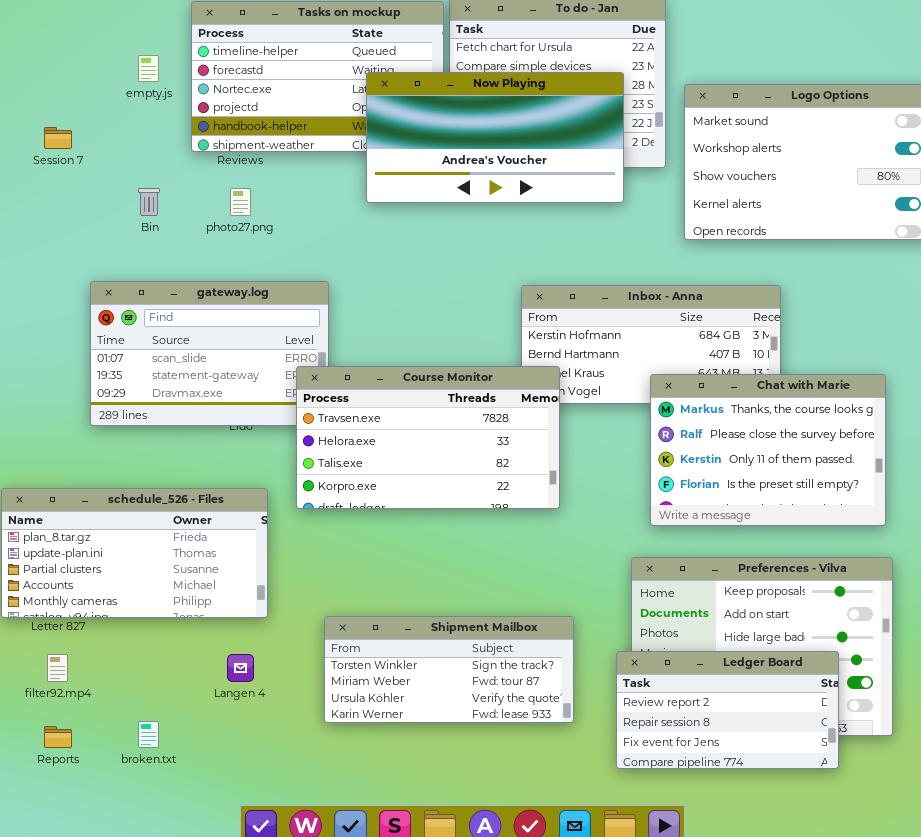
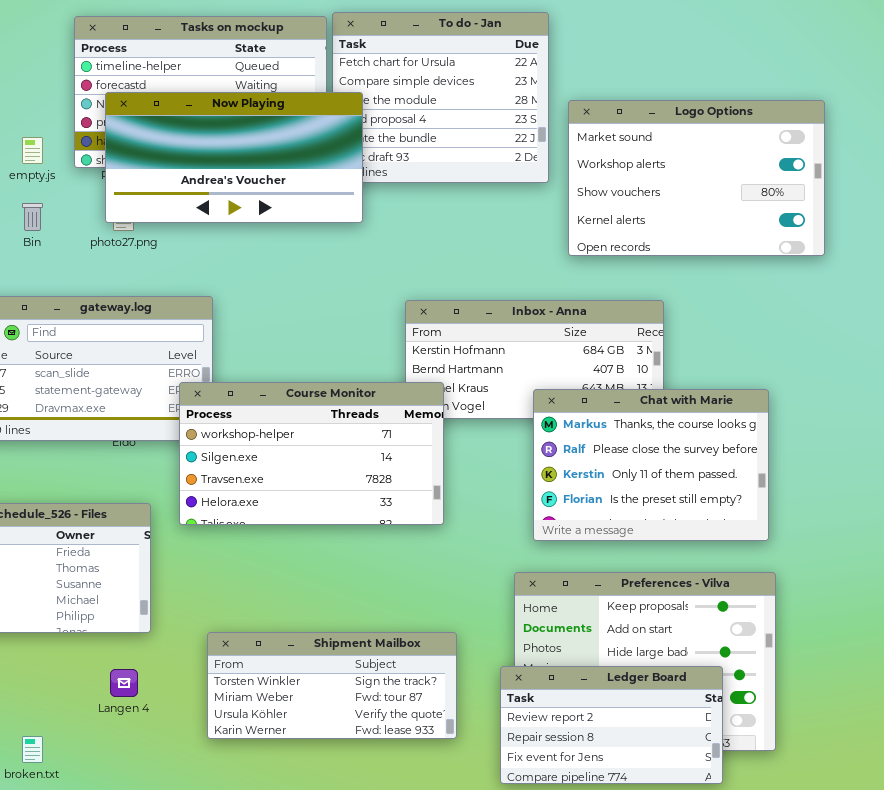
empty.js: [138,55,159,82] -> [22,137,43,164], moved
Now Playing: [366,72,624,203] -> [105,92,363,223], moved
Course Monitor: [296,366,560,509] -> [179,382,444,525], scrolled up 2 rows

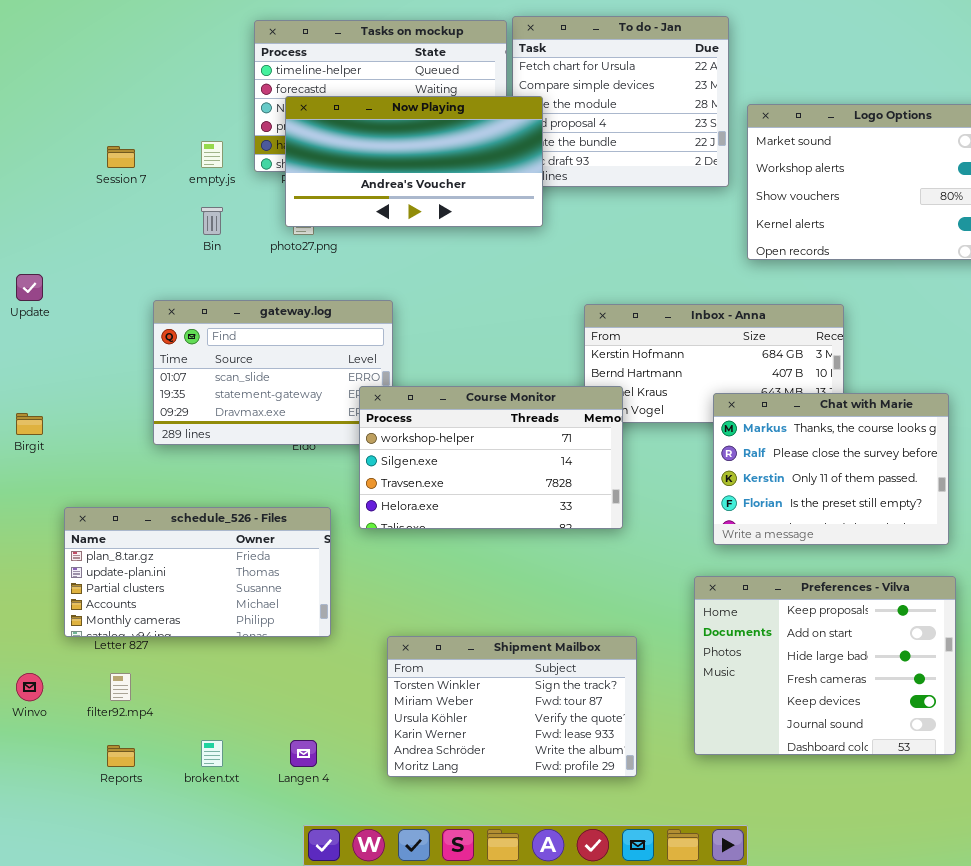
Shipment Mailbox: [207,632,457,739] -> [387,636,637,777], resized
Ledger Board: [500,666,723,784] -> none, closed
Langen 4: [110,669,138,697] -> [290,740,317,767], moved

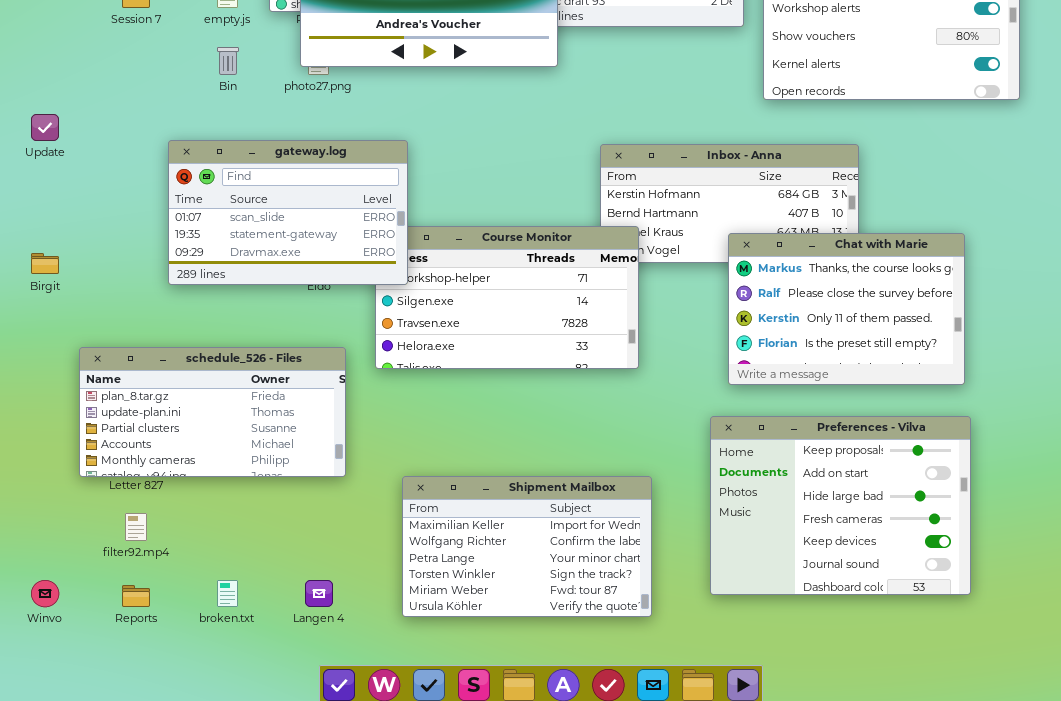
gateway.log: [153,300,393,445] -> [168,140,408,285], raised
Shipment Mailbox: [387,636,637,777] -> [402,476,652,617], scrolled up 3 rows
Winvo: [16,673,43,701] -> [31,580,59,607], moved

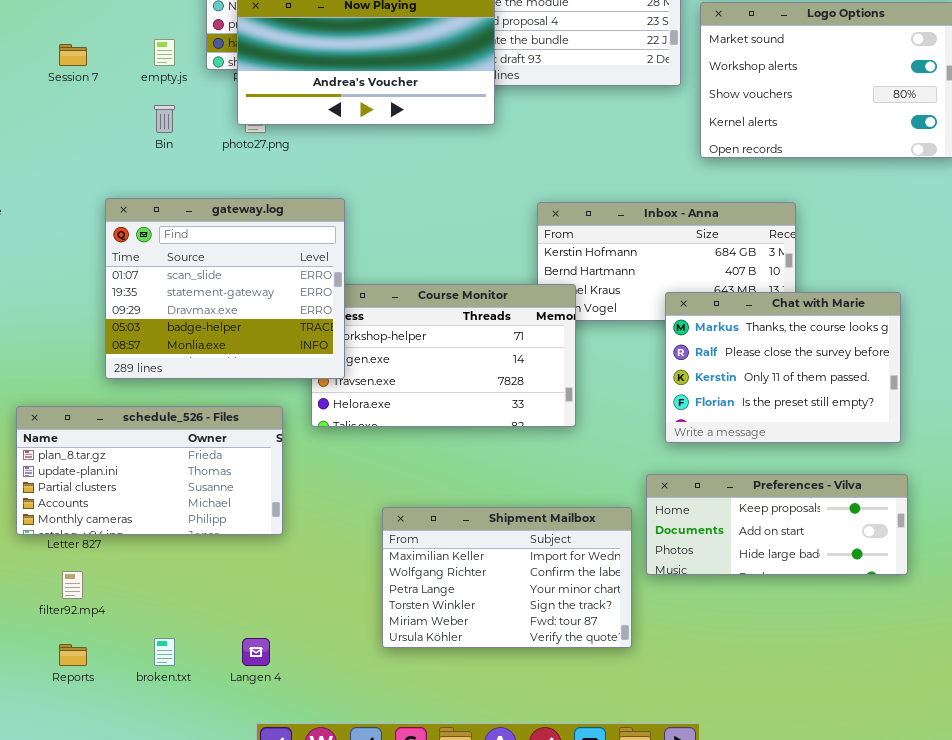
gateway.log: [168,140,408,285] -> [105,198,345,379], resized
Preferences - Vilva: [710,416,971,595] -> [646,474,908,575], resized
Shipment Mailbox: [402,476,652,617] -> [382,507,632,648], moved

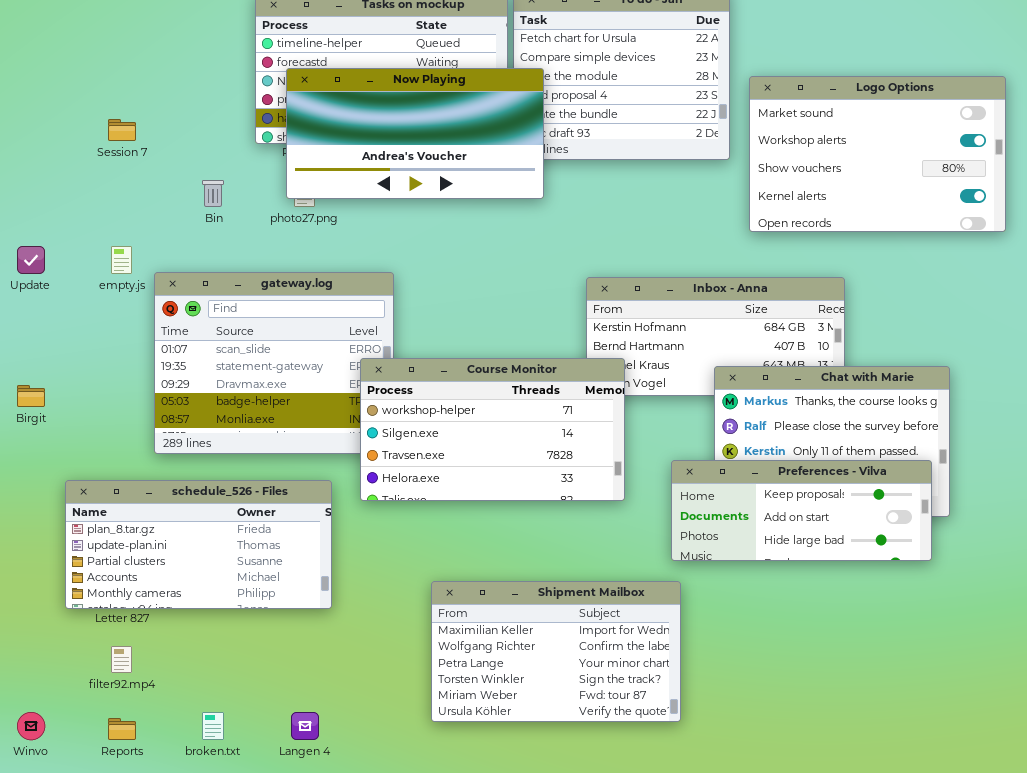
empty.js: [154,39,175,66] -> [111,246,132,274], moved
Course Monitor: [311,284,576,427] -> [360,358,625,501], raised
Preferences - Vilva: [646,474,908,575] -> [671,460,932,561], moved

